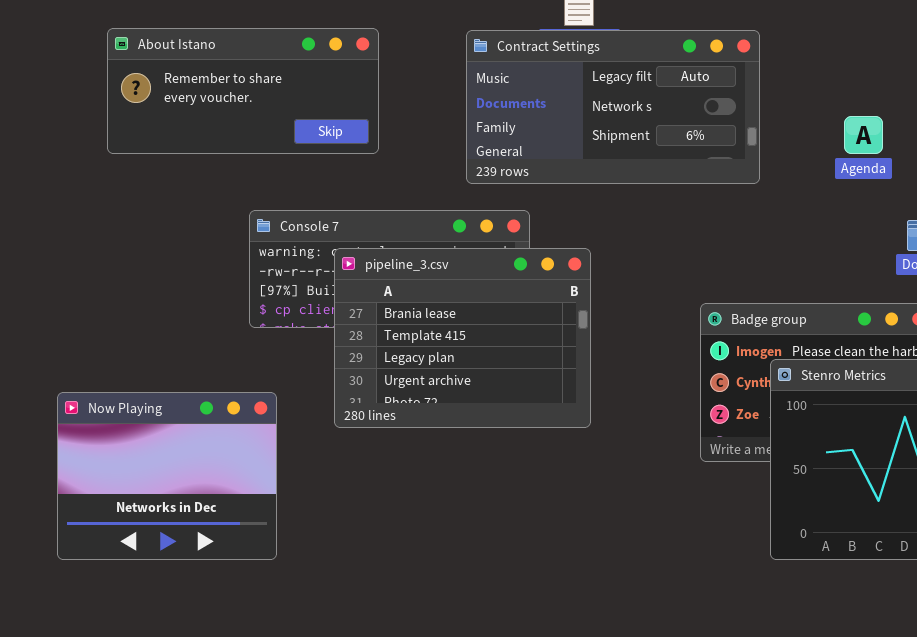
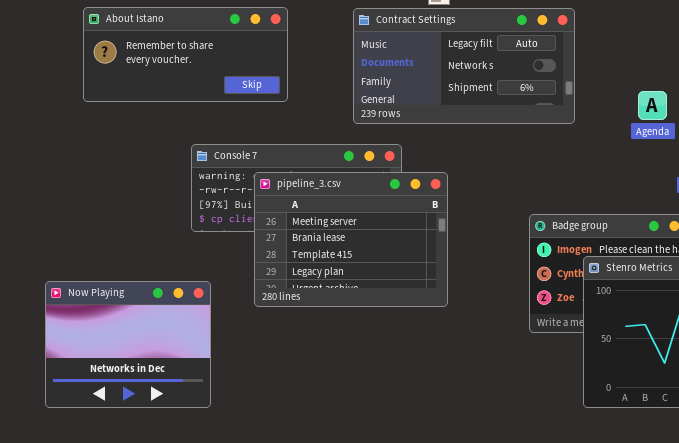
Agenda: [844,116,883,154] -> [638,91,667,120], moved
pipeline_3.csv: [334,248,591,428] -> [254,172,448,307], scrolled up 1 row

